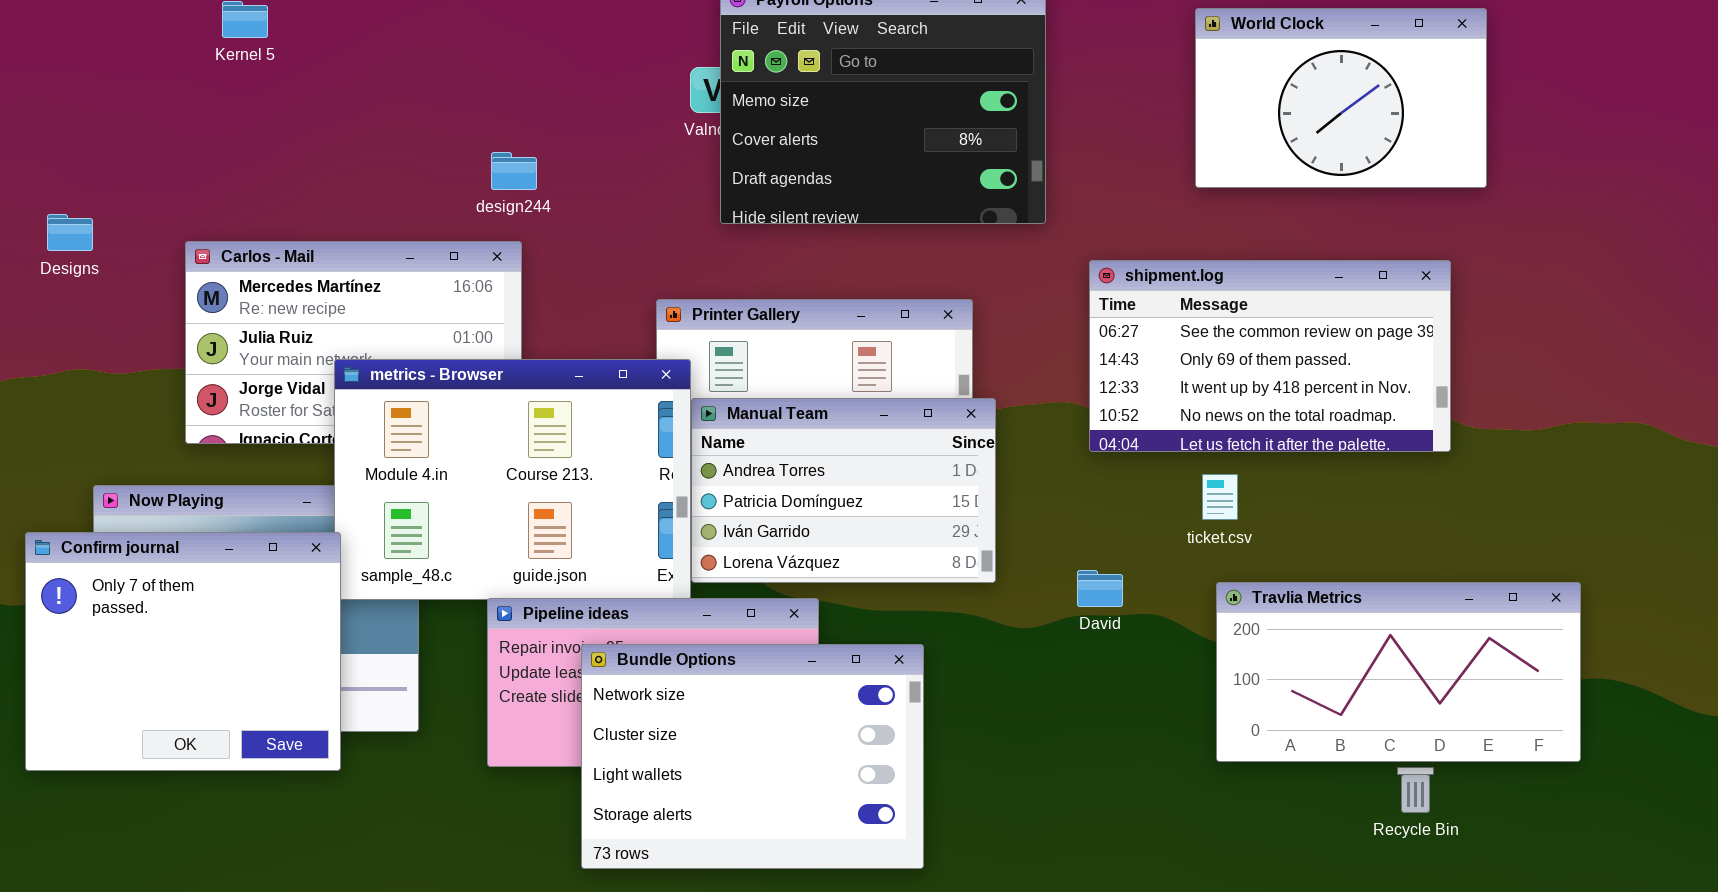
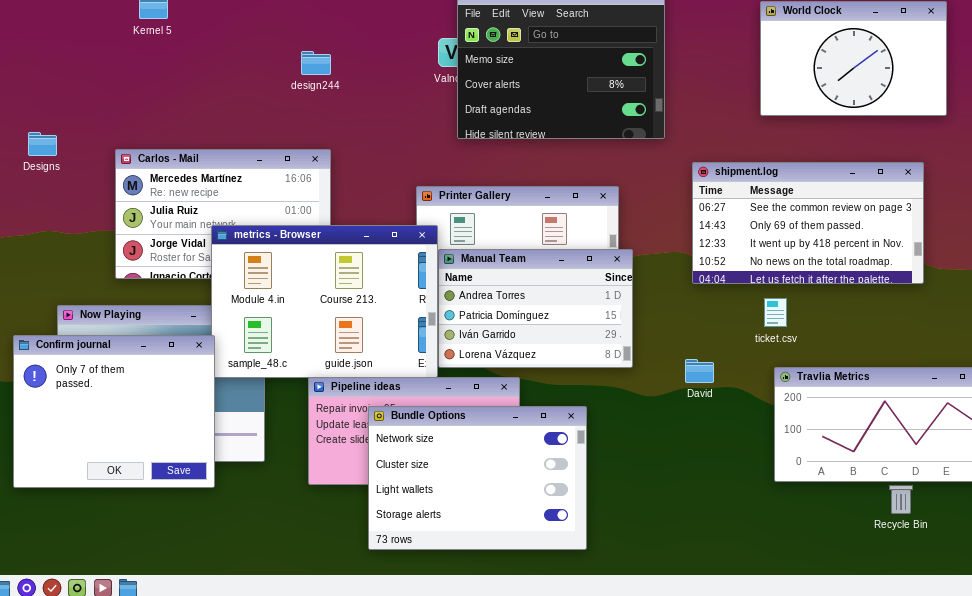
design244: [491,152,537,190] -> [301,51,331,75], moved

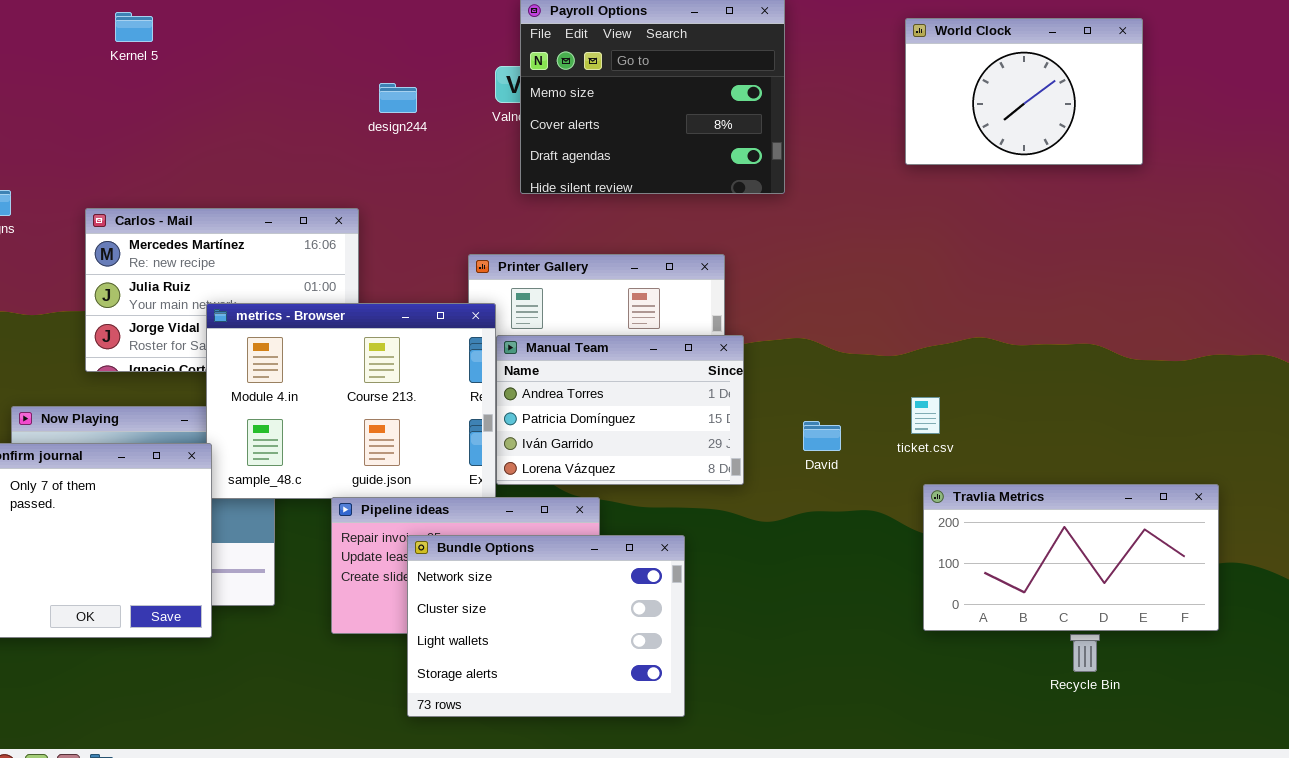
design244: [301,51,331,75] -> [379,83,417,113], moved
shipment.log: [692,162,924,284] -> none, closed
David: [685,359,714,383] -> [803,421,841,451], moved

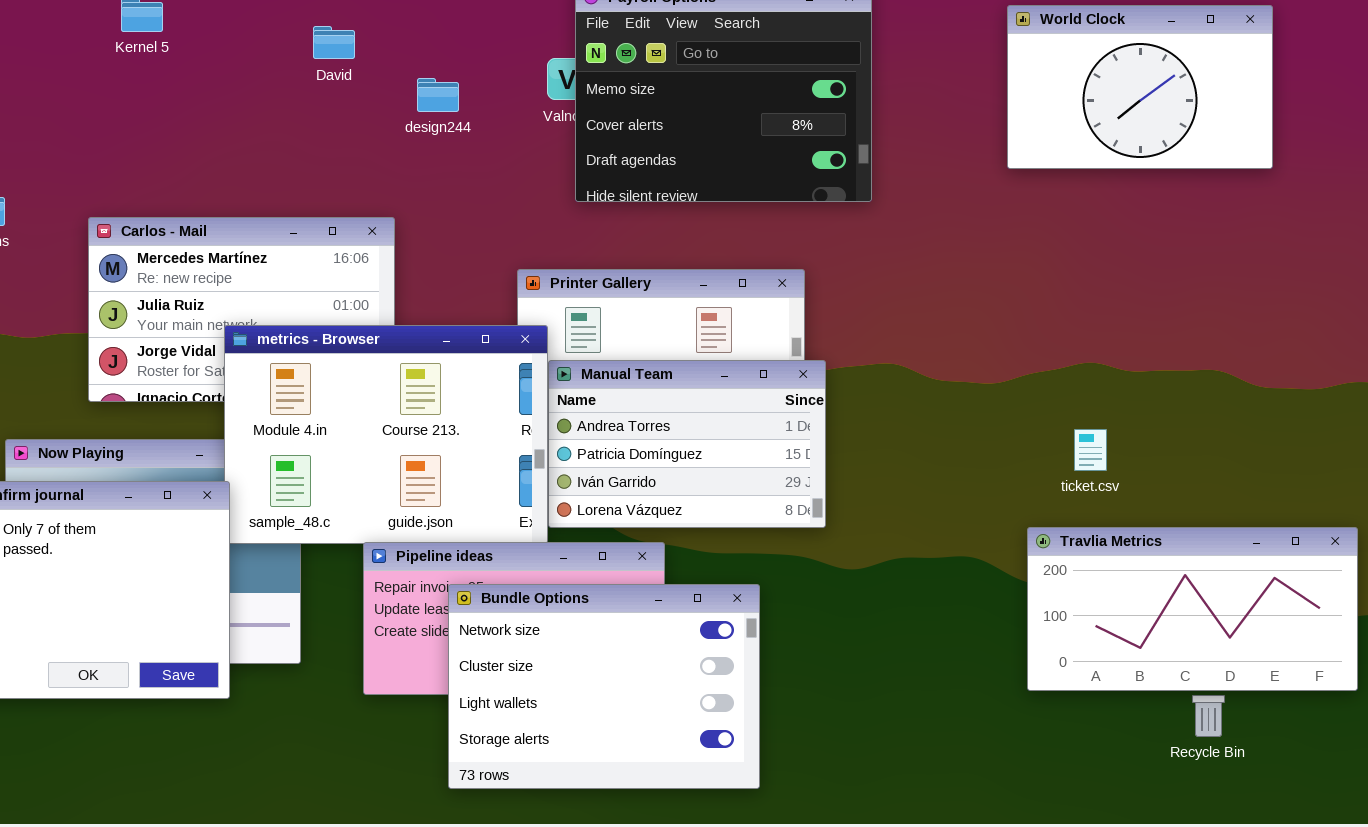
ticket.csv: [911,397,940,434] -> [1074,429,1107,471], moved
David: [803,421,841,451] -> [313,26,355,59], moved

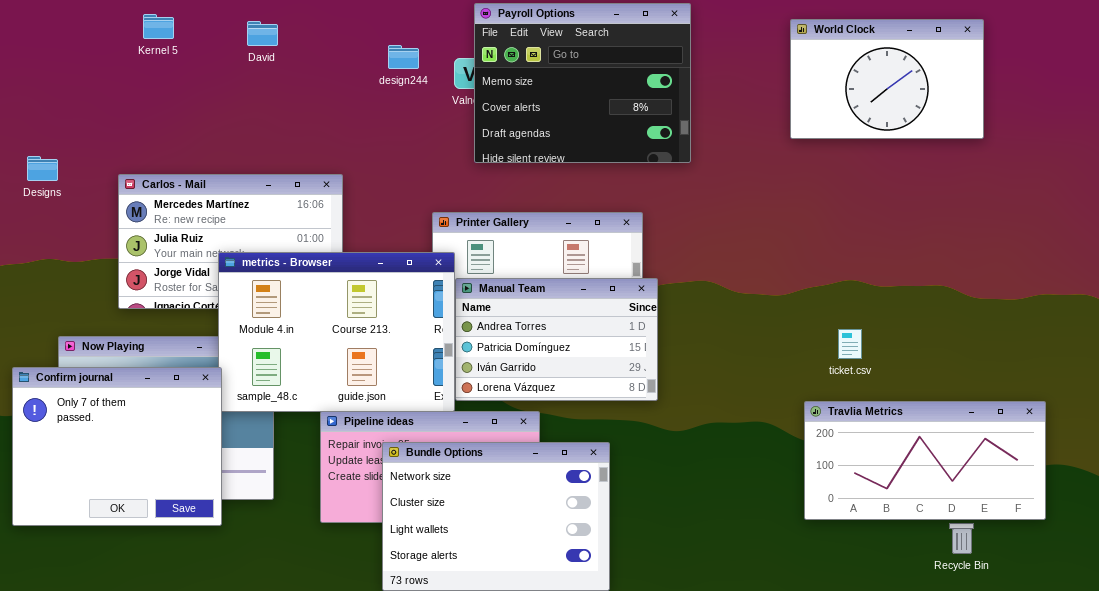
David: [313,26,355,59] -> [247,21,278,46], moved
design244: [417,78,459,112] -> [388,45,419,69], moved
Recycle Bin: [1192,695,1225,737] -> [949,523,974,554], moved

